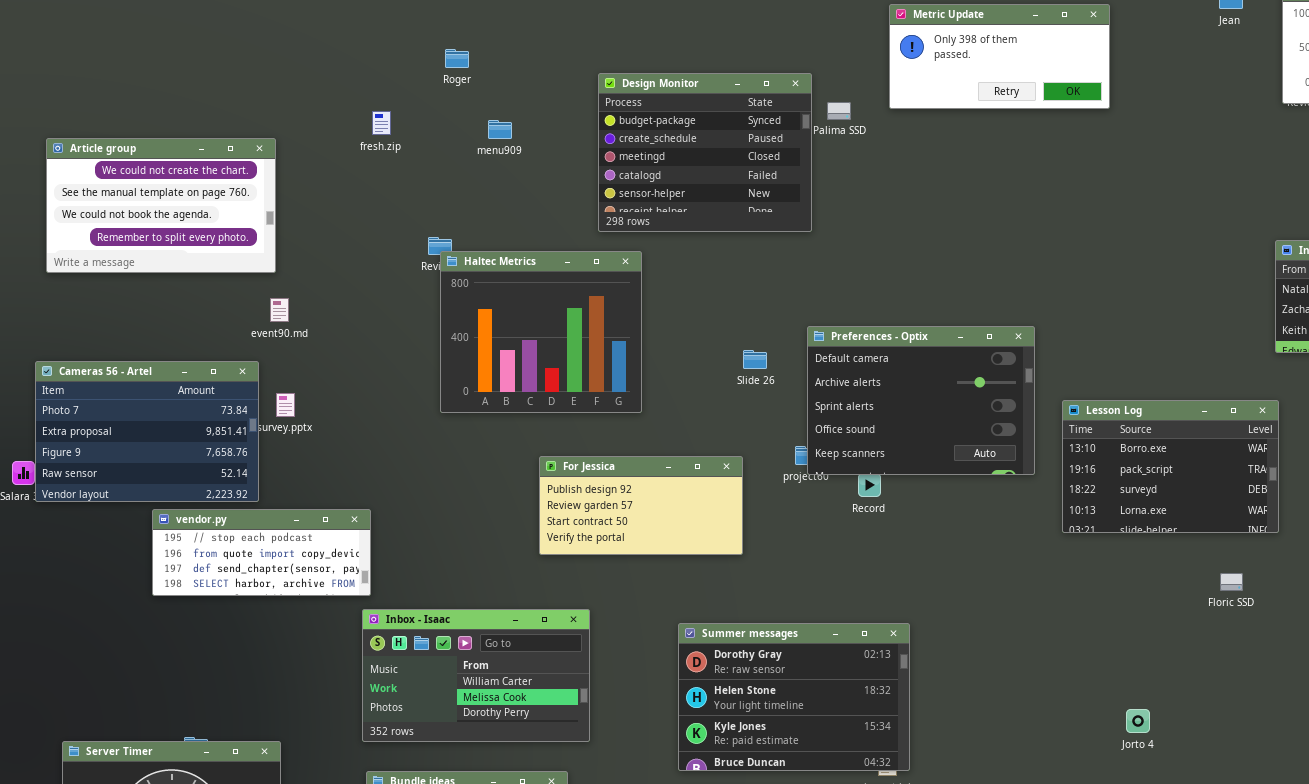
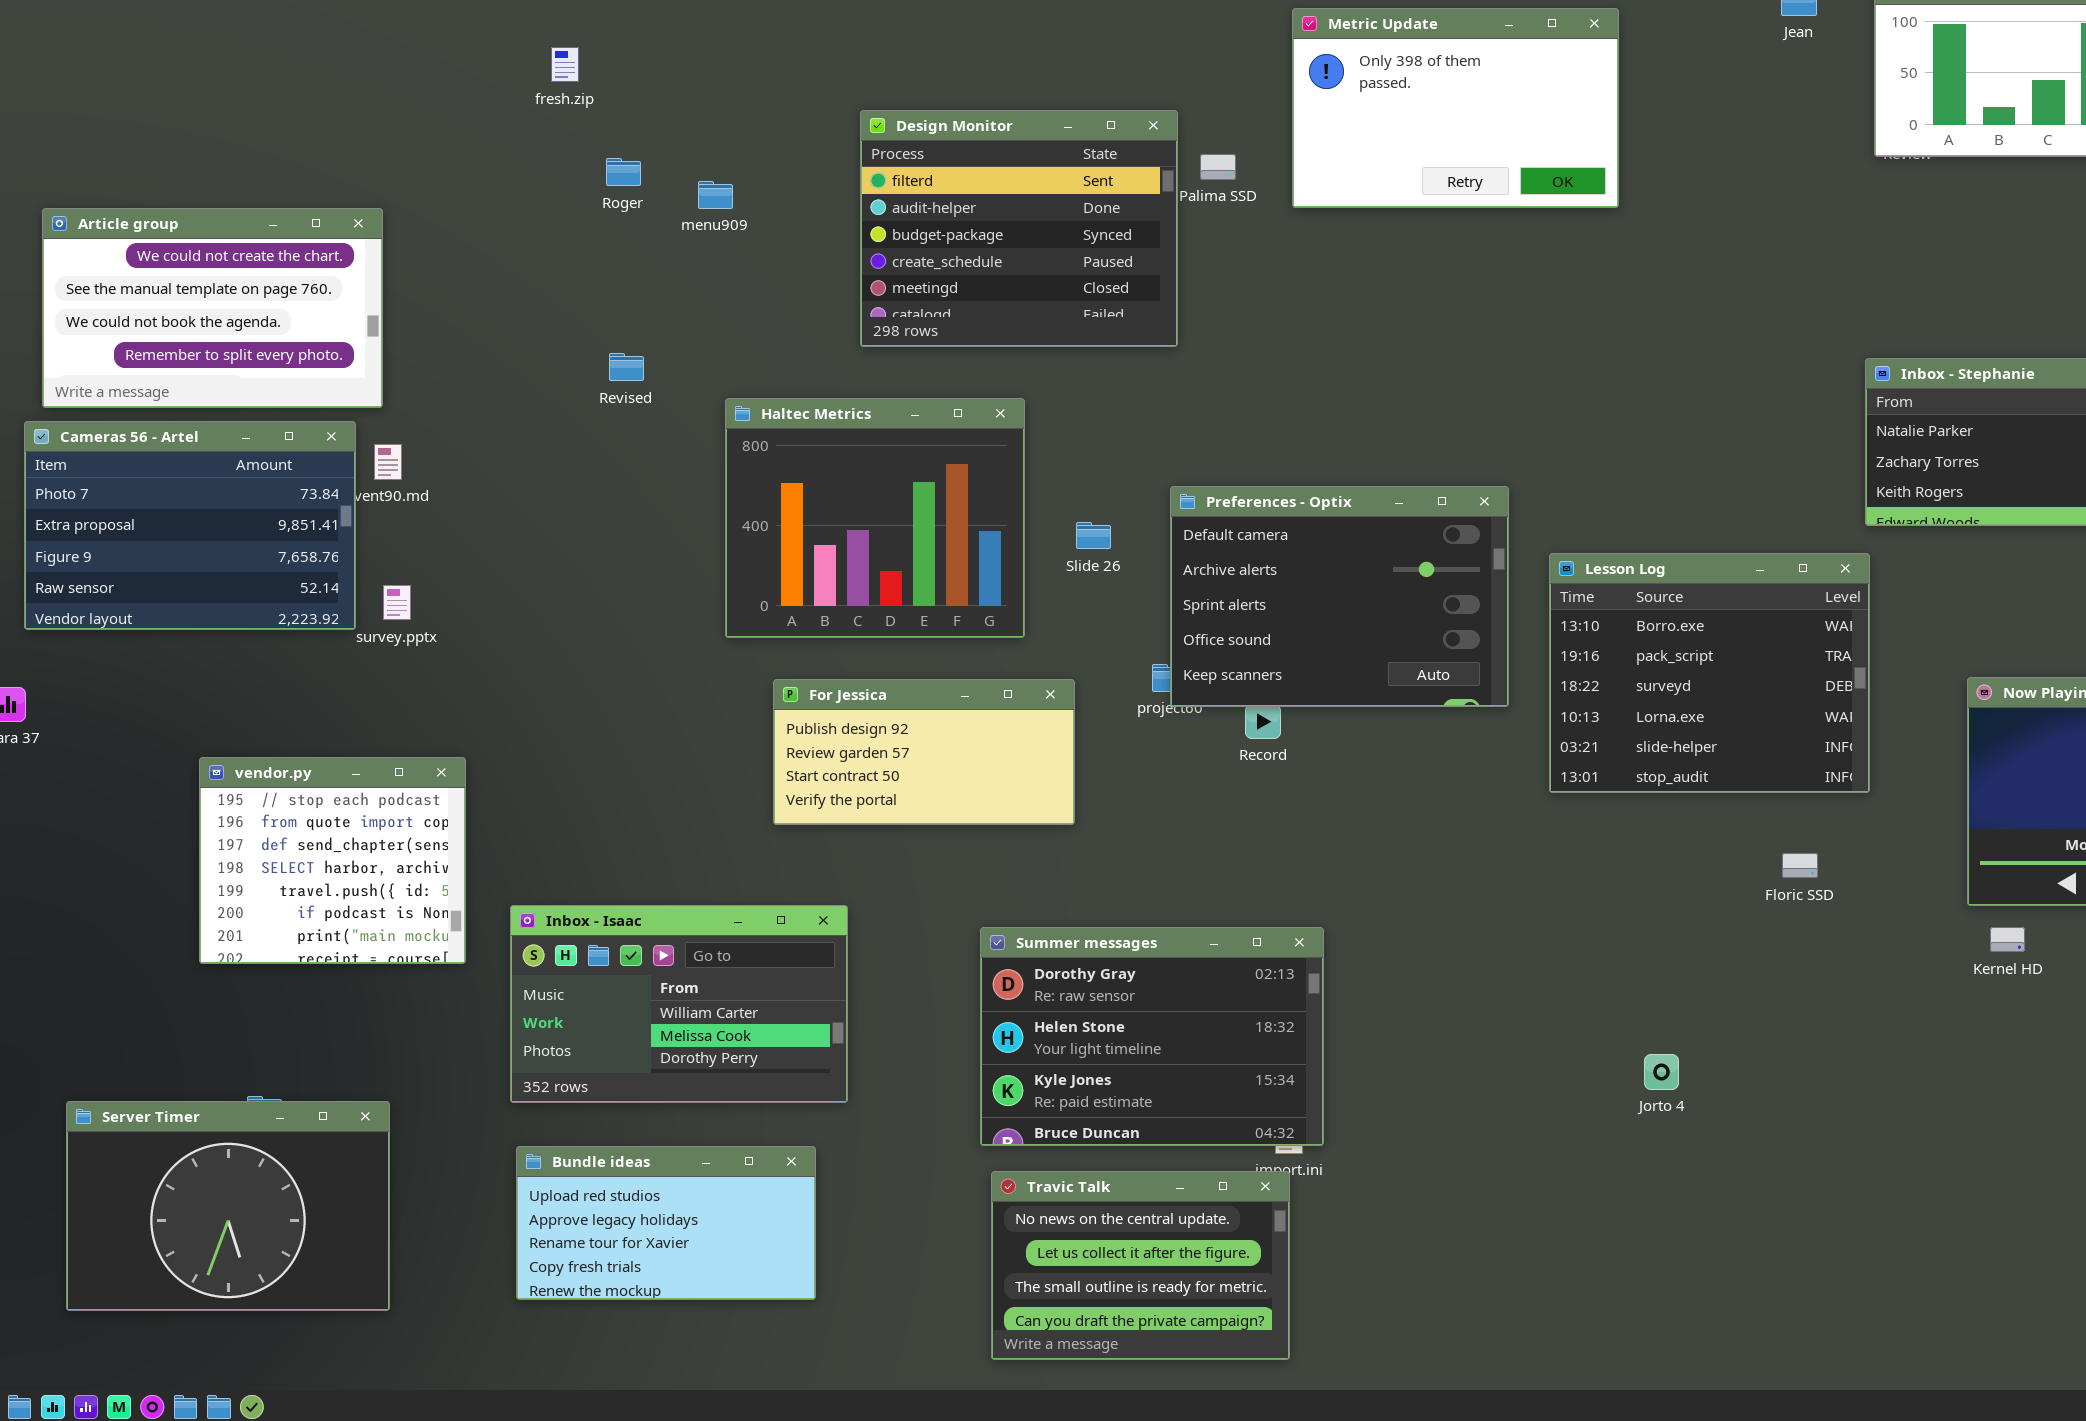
Metric Update: [889,4,1110,109] -> [1292,8,1619,208], resized
Roger: [445,49,469,68] -> [606,158,641,186], moved
Design Monitor: [598,73,812,232] -> [860,110,1178,347], scrolled up 2 rows
fresh.zip: [372,111,391,135] -> [551,47,579,82], moved
Haltec Metrics: [440,251,642,413] -> [725,398,1025,638], moved
Cameras 56 - Artel: [35,361,259,502] -> [24,421,356,630], moved
Lesson Log: [1062,400,1279,533] -> [1549,553,1870,793], resized
vendor.py: [152,509,371,596] -> [199,757,466,964], resized

